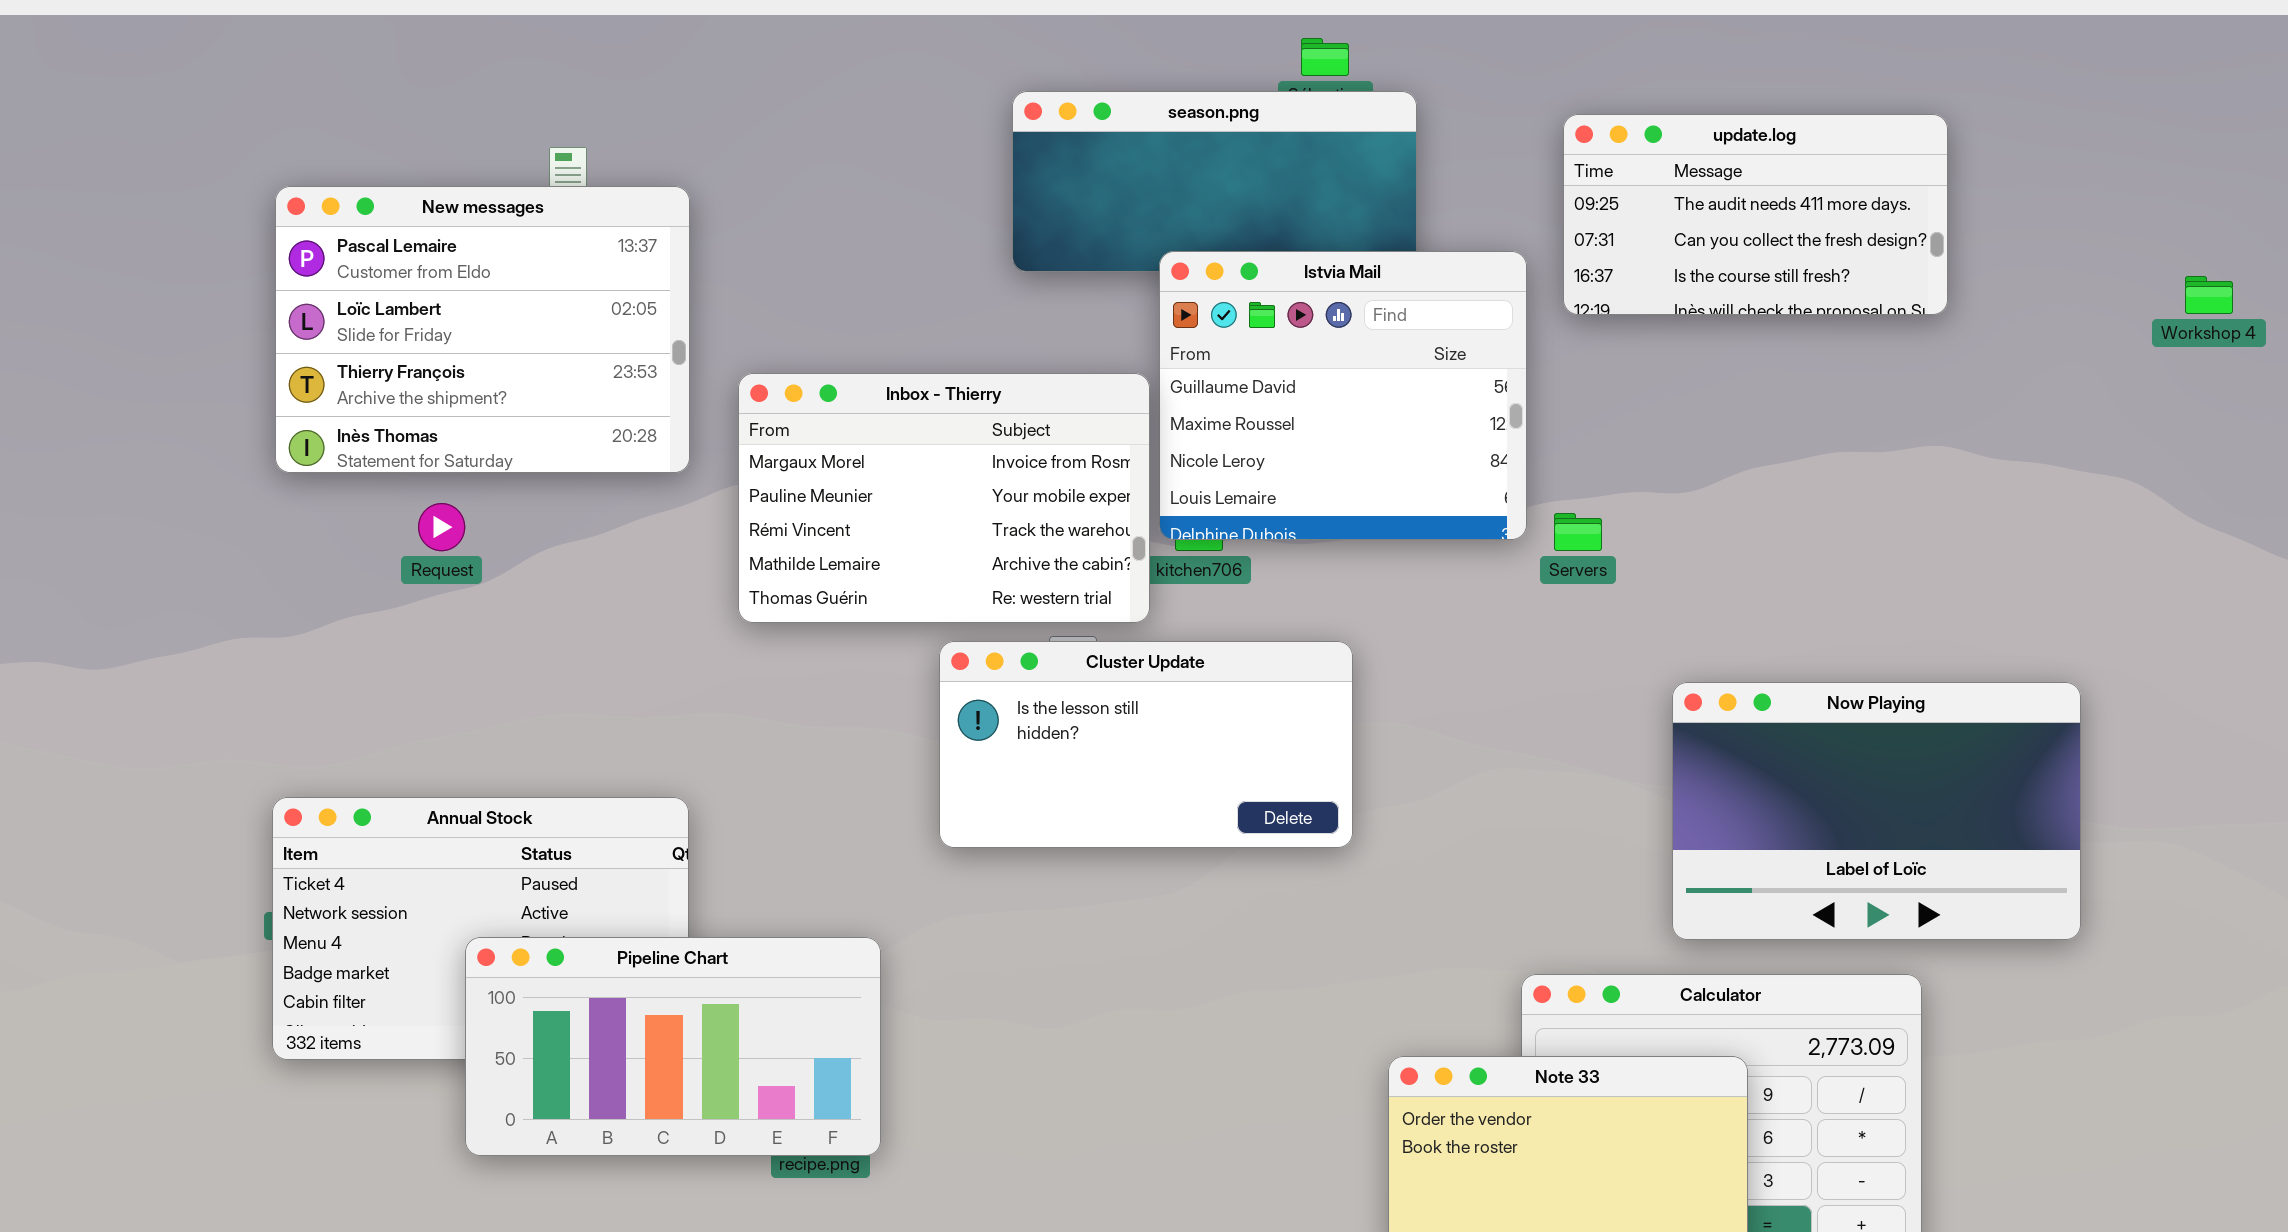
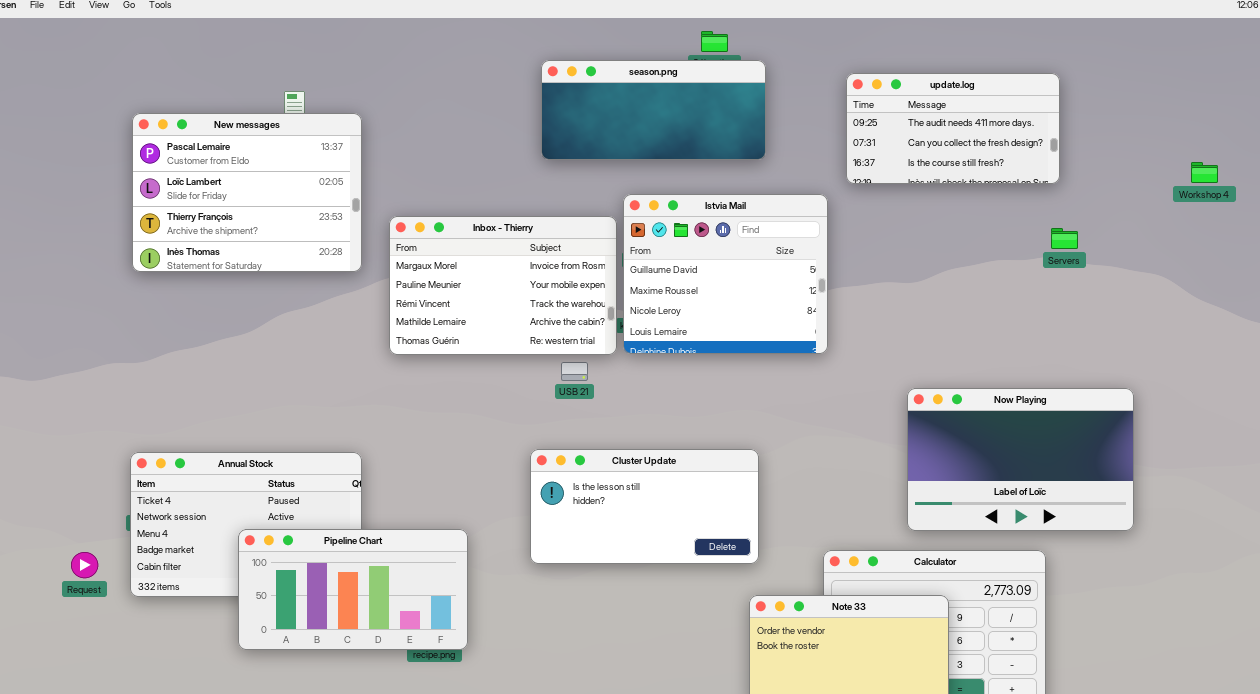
Istvia Mail: [1159,251,1527,540] -> [623,194,828,354], moved
Request: [418,503,465,551] -> [71,552,98,578], moved
Servers: [1554,513,1602,551] -> [1051,228,1078,249], moved
Cluster Update: [939,641,1353,848] -> [530,449,759,564], moved

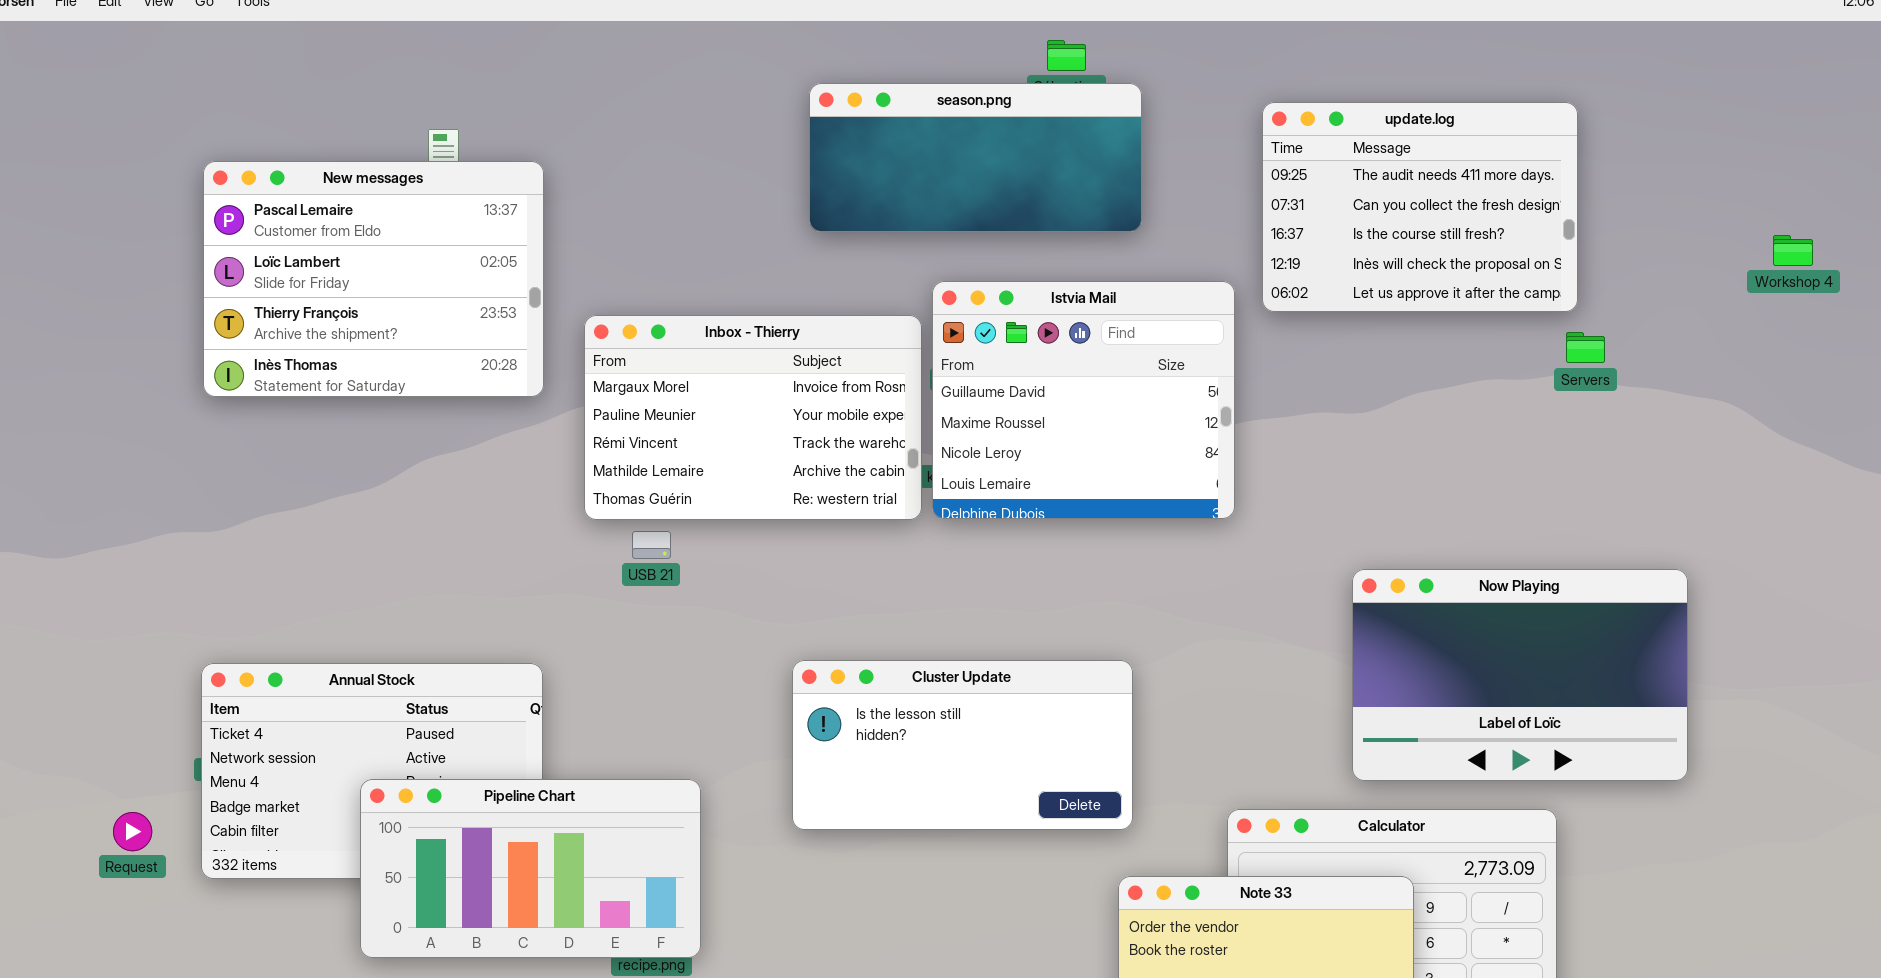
update.log: [846,73,1060,184] -> [1262,102,1578,312], resized
USB 21: [561,362,588,381] -> [632,531,671,559], moved

